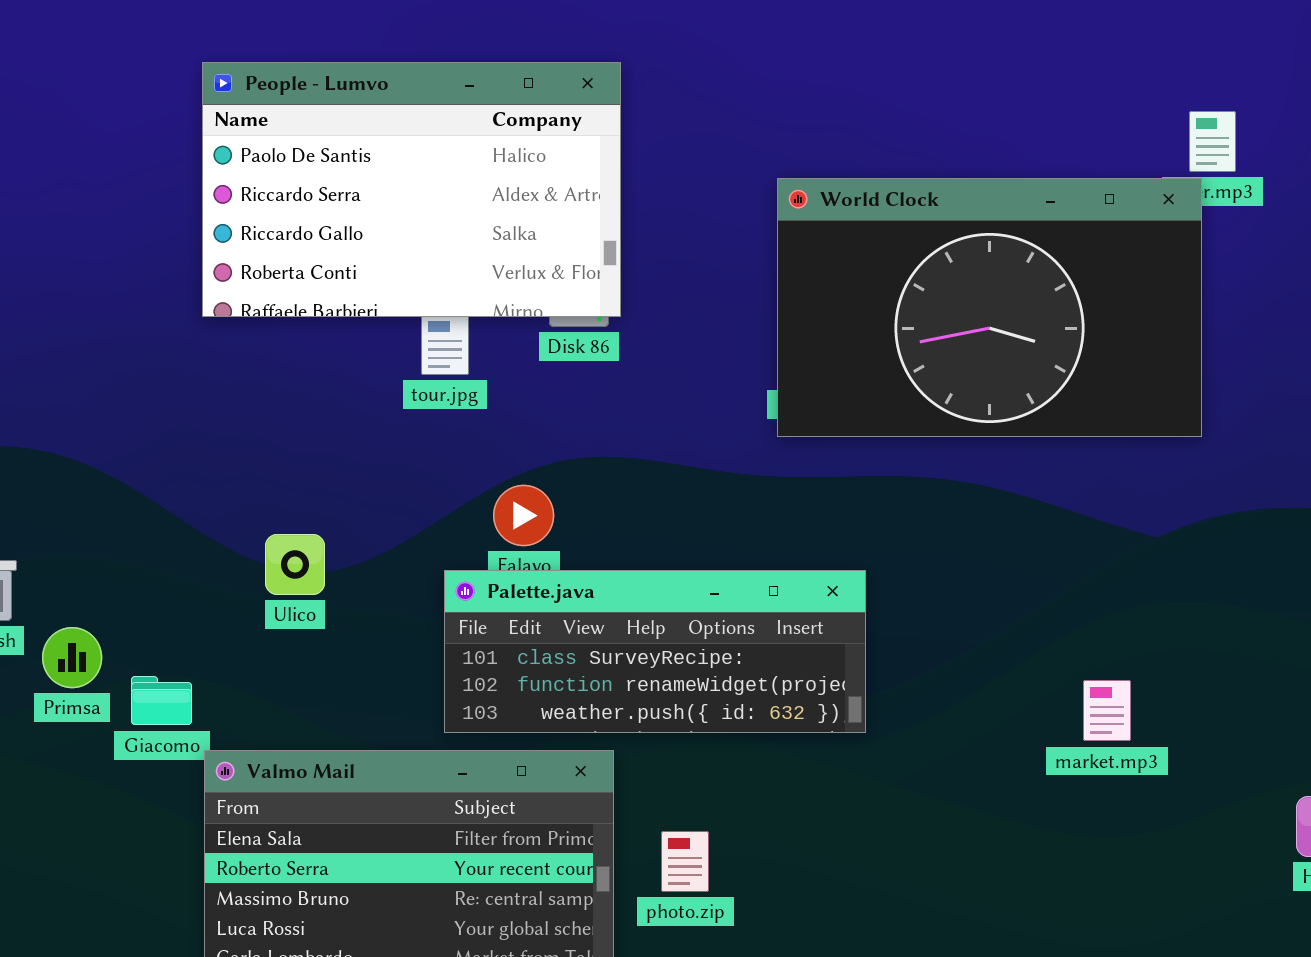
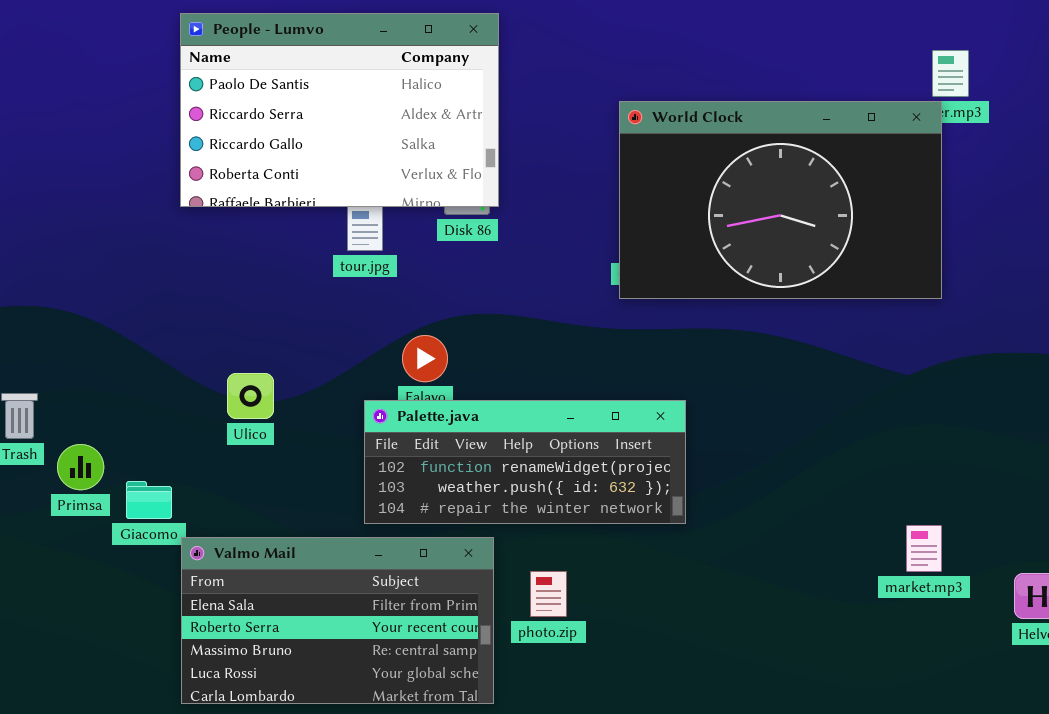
Palette.java: [444,570,866,733] -> [364,400,686,524], scrolled down 1 row
market.mp3: [1083,680,1131,741] -> [906,525,942,572], moved
photo.zip: [661,831,709,892] -> [530,571,567,617], moved

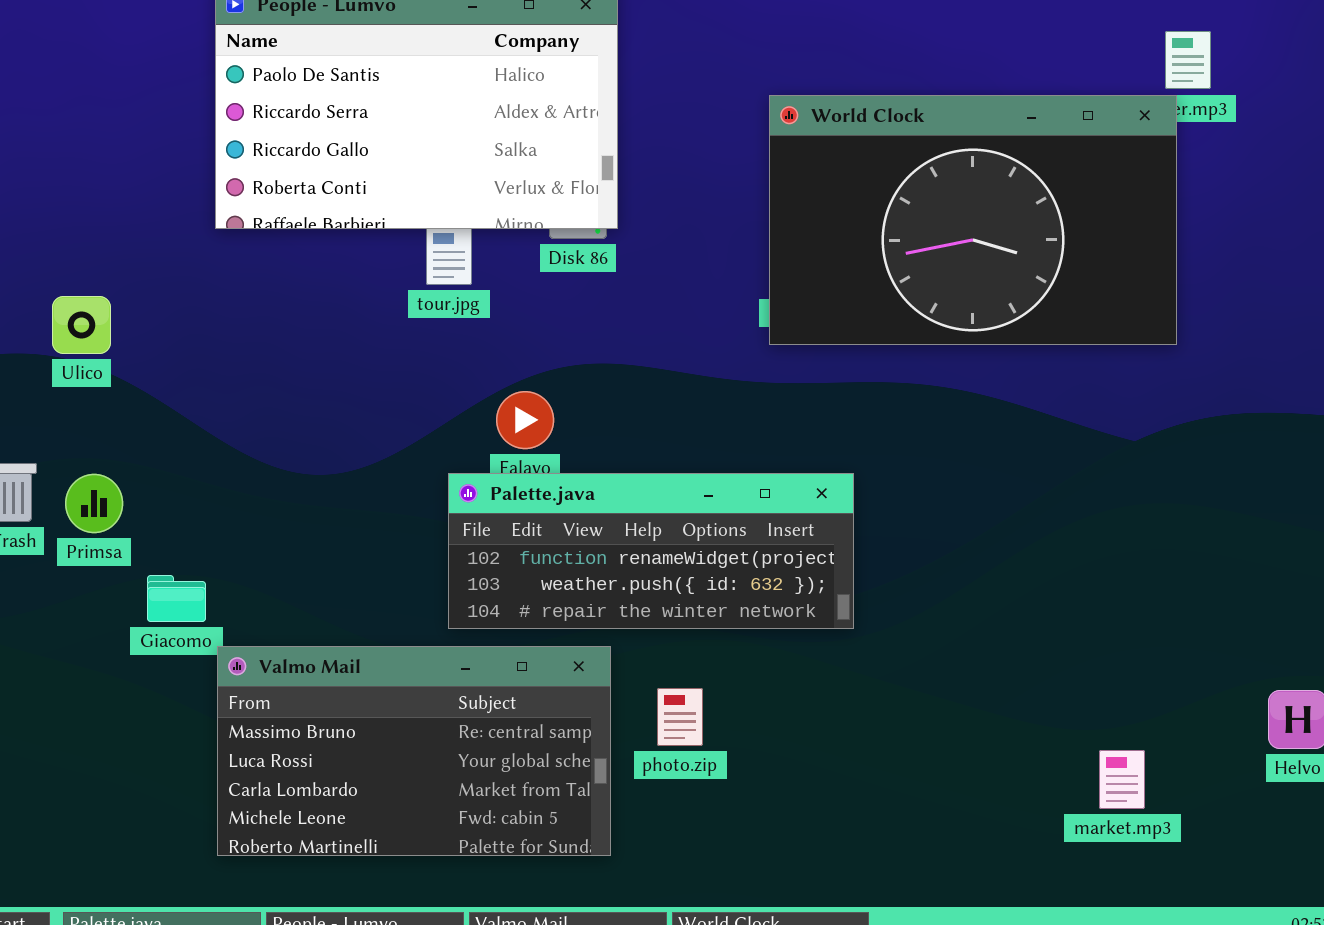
Ulico: [227,373,274,419] -> [52,296,111,354], moved
Primsa: [57,444,104,490] -> [65,474,123,533], moved
market.mp3: [906,525,942,572] -> [1099,750,1145,809], moved
Valmo Mail: [181,537,494,704] -> [217,646,611,856], scrolled down 2 rows

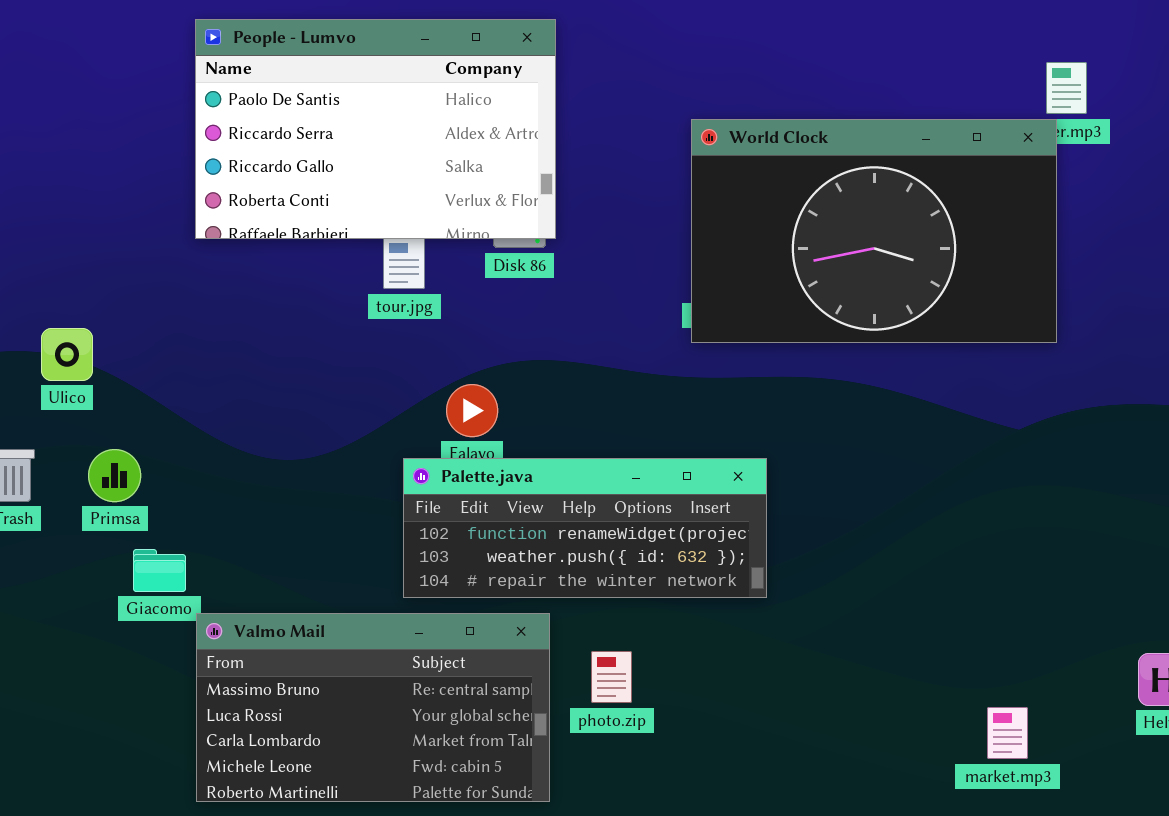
Ulico: [52,296,111,354] -> [41,328,93,381], moved
Primsa: [65,474,123,533] -> [88,449,141,502], moved

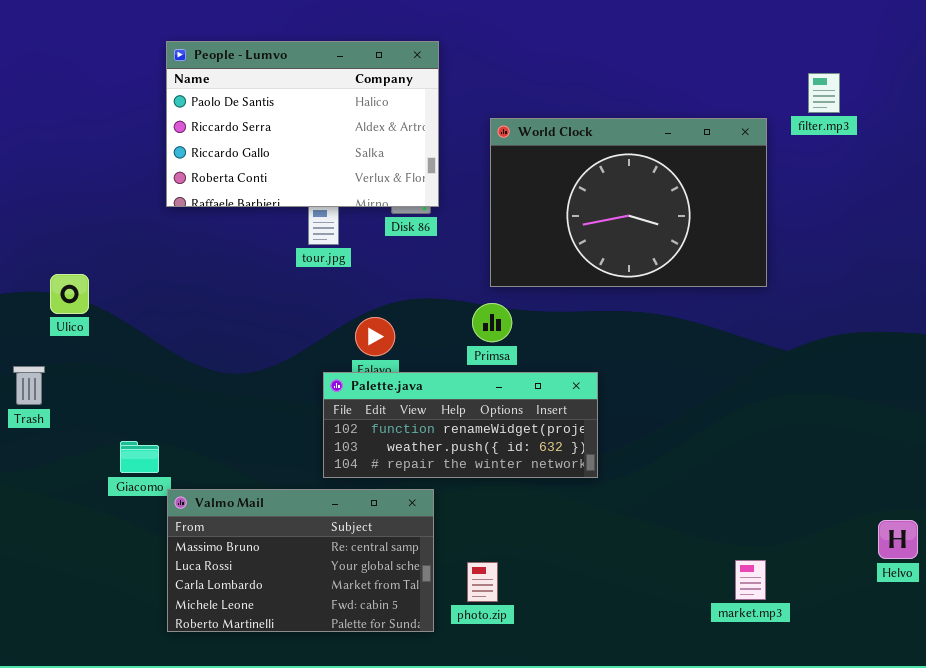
World Clock: [691,119,1057,343] -> [490,118,767,287], moved
Primsa: [88,449,141,502] -> [472,303,512,342], moved
photo.zip: [591,651,632,703] -> [467,562,498,602], moved
market.mp3: [987,707,1028,759] -> [735,560,766,600], moved

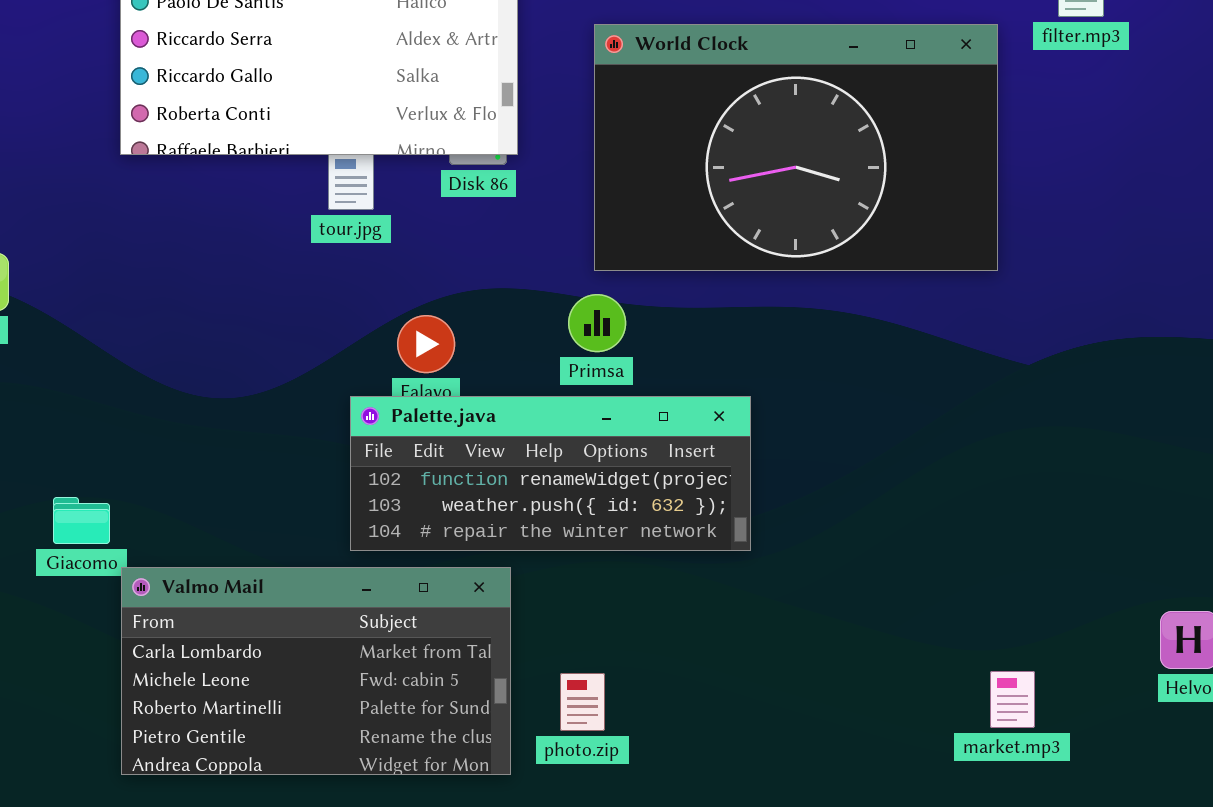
Valmo Mail: [167,489,434,632] -> [121,567,511,775], scrolled down 2 rows
market.mp3: [735,560,766,600] -> [990,671,1035,728], moved

